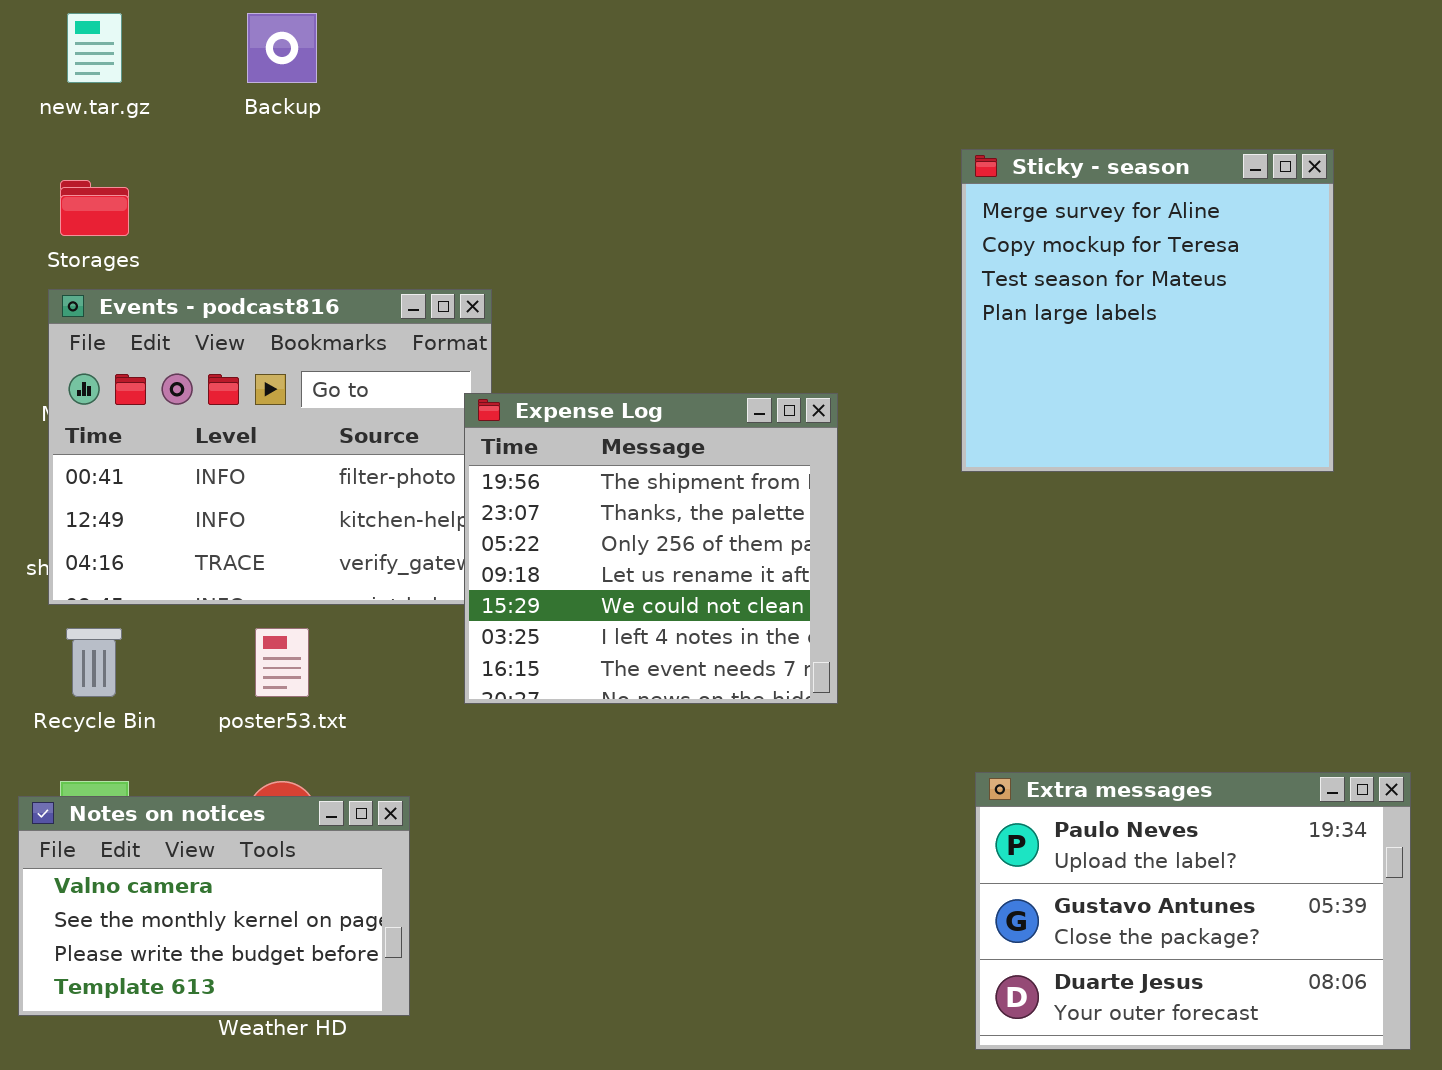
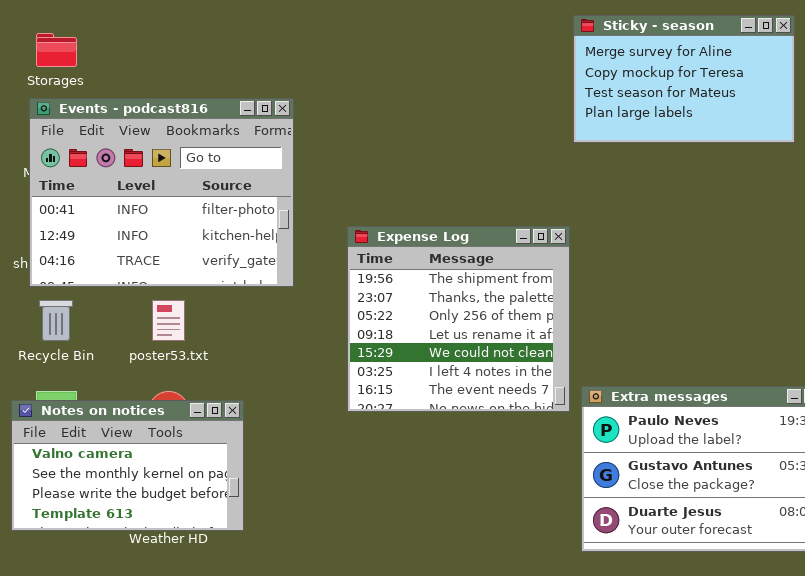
Sticky - season: [961,149,1334,472] -> [573,15,795,143], resized
Expense Log: [464,393,838,704] -> [347,226,570,412], moved

